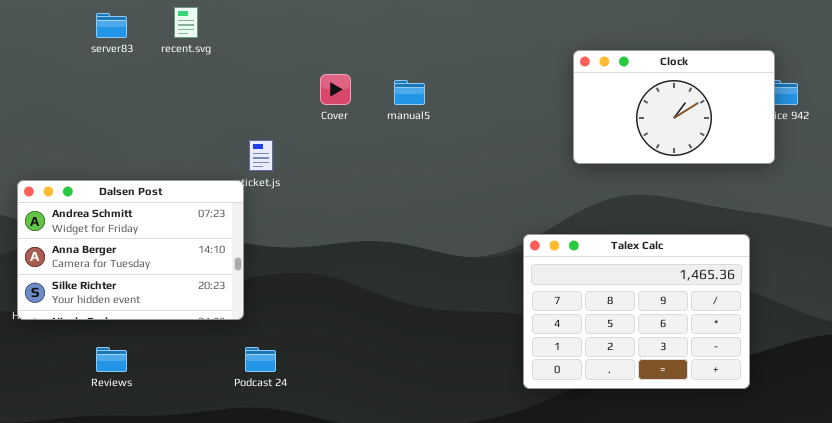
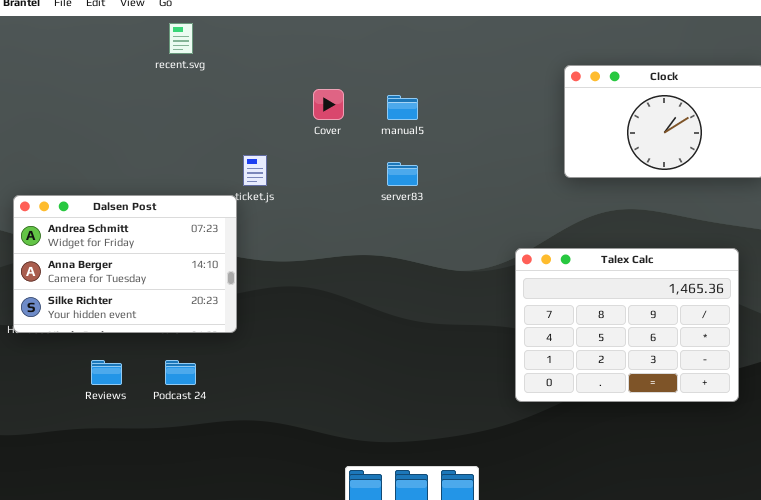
server83: [96,13,127,38] -> [387,162,418,186], moved
Podcast 24: [245,347,276,372] -> [165,360,196,385], moved

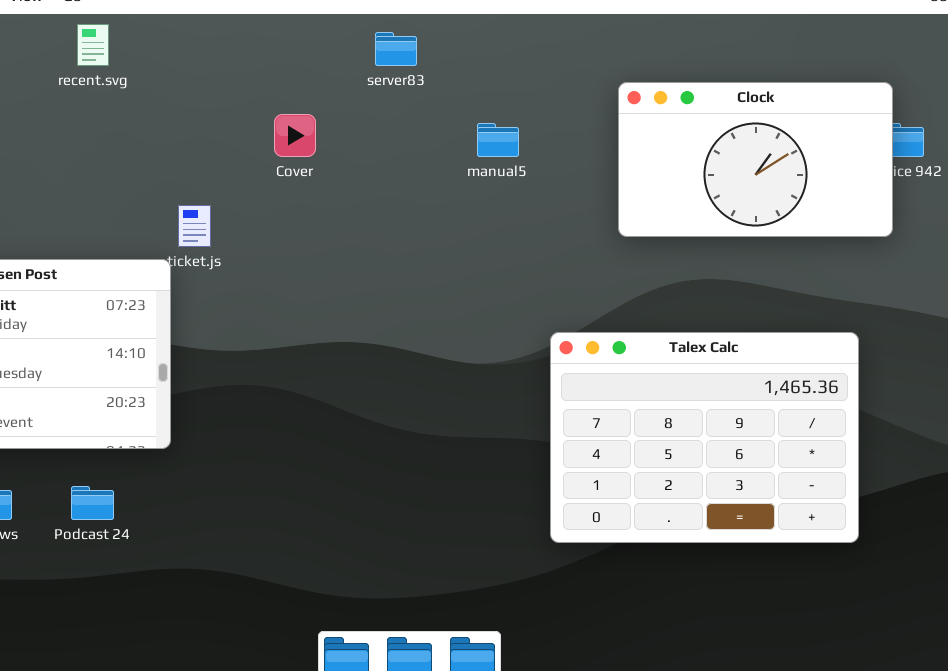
manual5: [387,95,418,120] -> [477,123,519,157], moved
server83: [387,162,418,186] -> [375,32,417,66], moved

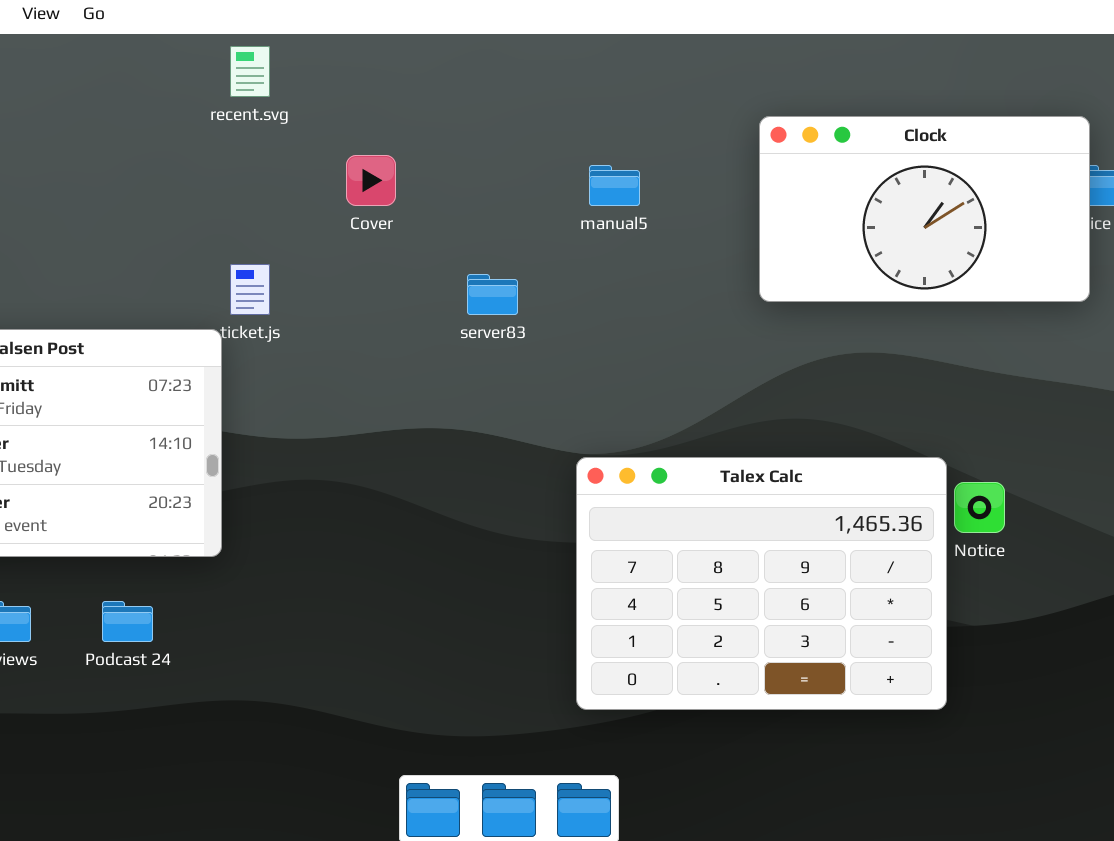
recent.svg: [77,24,109,66] -> [230,46,270,97], moved
server83: [375,32,417,66] -> [467,274,518,315], moved
Talex Calc: [550,332,859,543] -> [576,457,947,710], moved

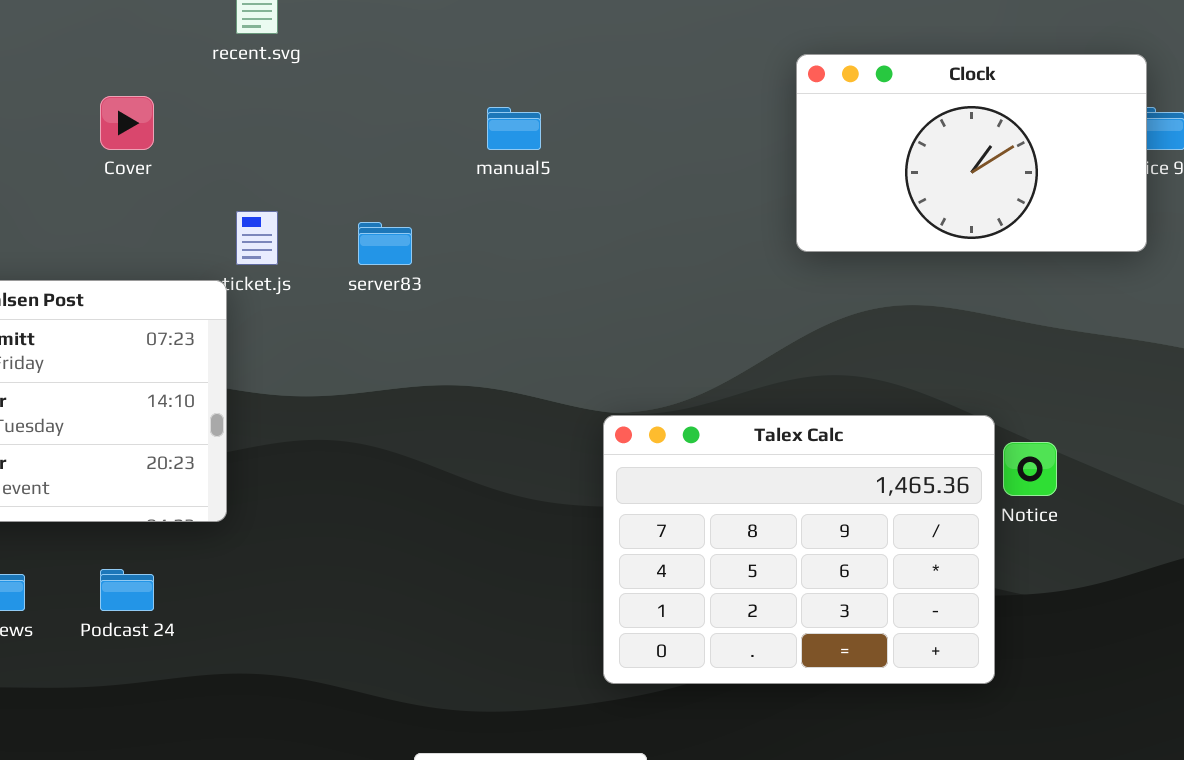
Cover: [346,155,396,206] -> [100,96,154,150], moved
manual5: [589,165,640,206] -> [487,107,541,150], moved
server83: [467,274,518,315] -> [358,222,412,265], moved

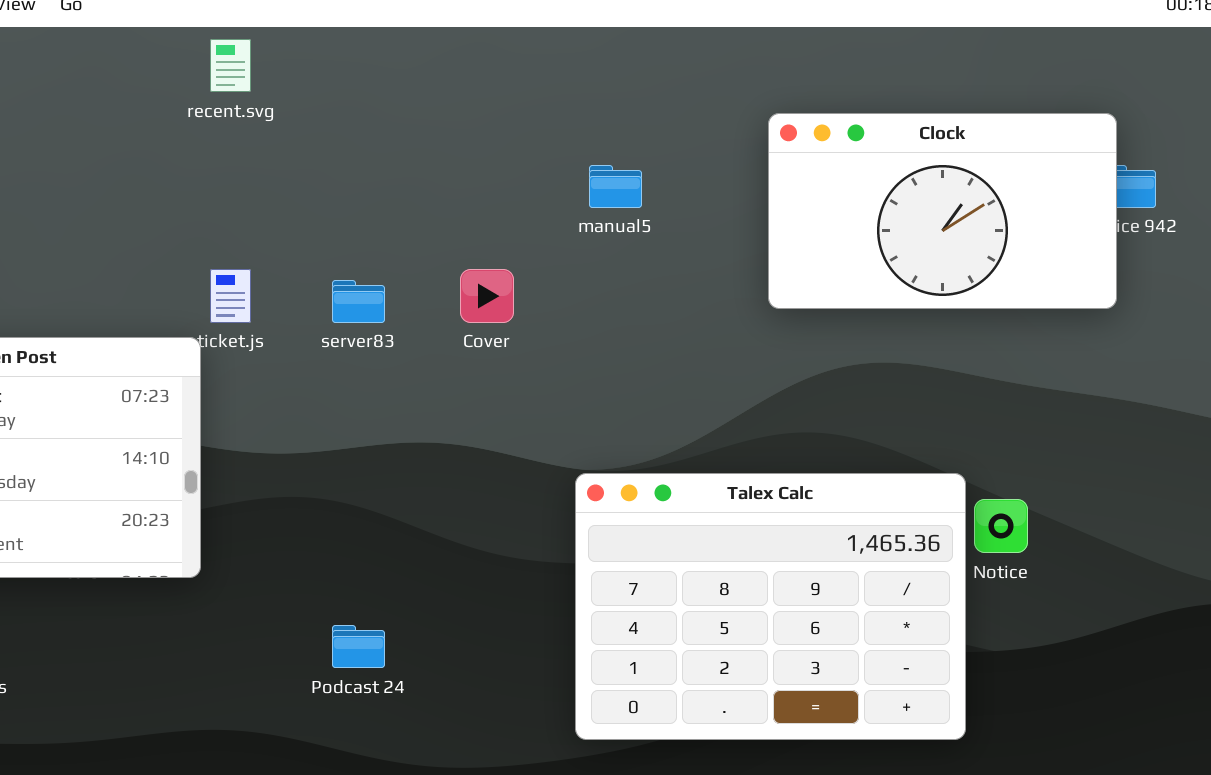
Cover: [100,96,154,150] -> [460,269,514,323], moved
manual5: [487,107,541,150] -> [589,165,642,208], moved
Podcast 24: [100,569,154,611] -> [332,625,385,668], moved

